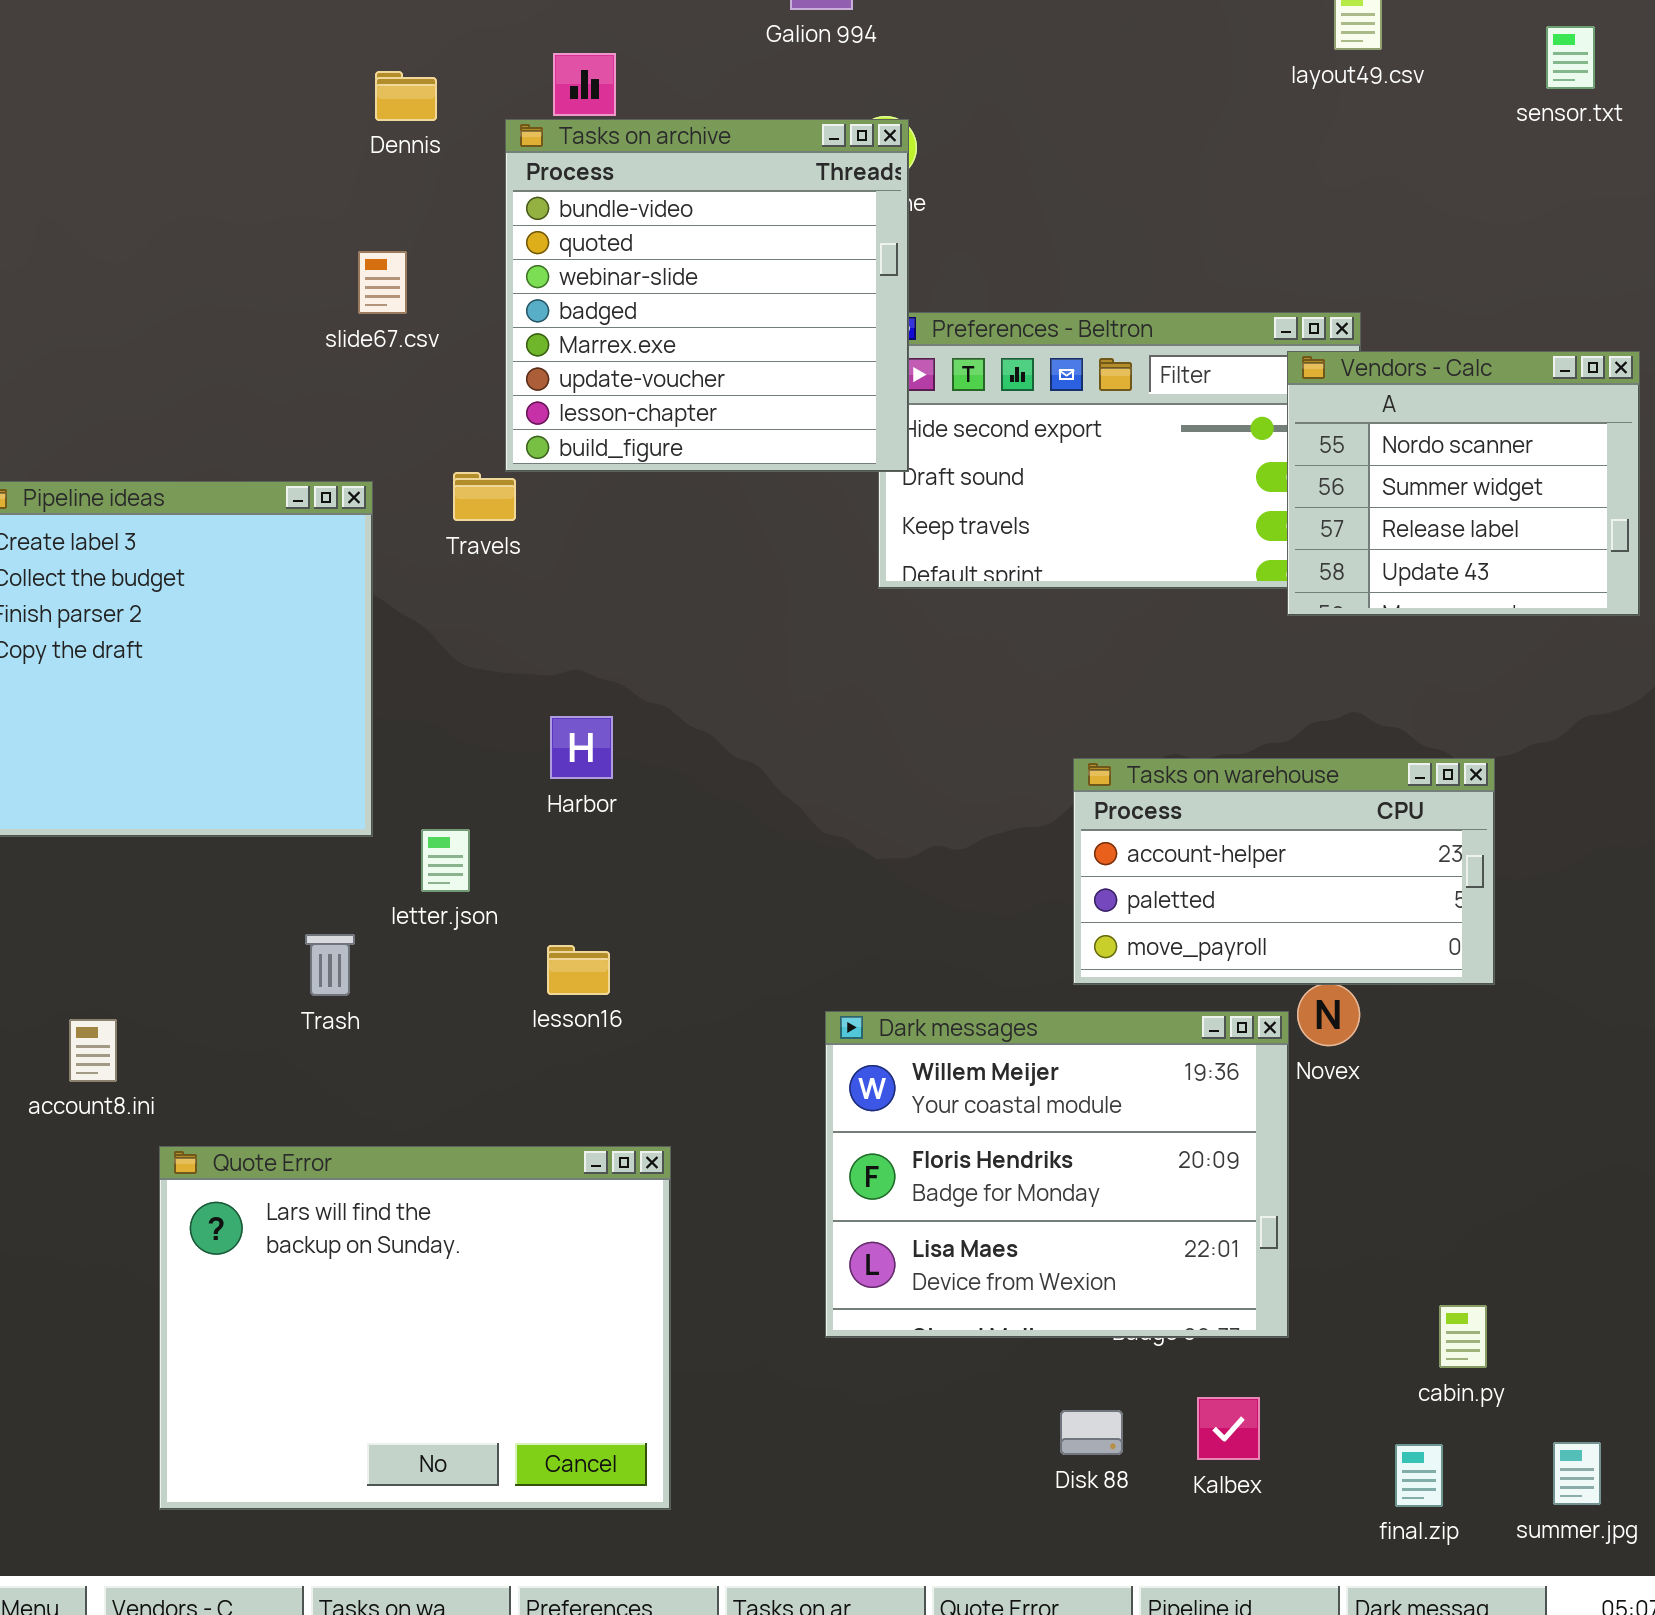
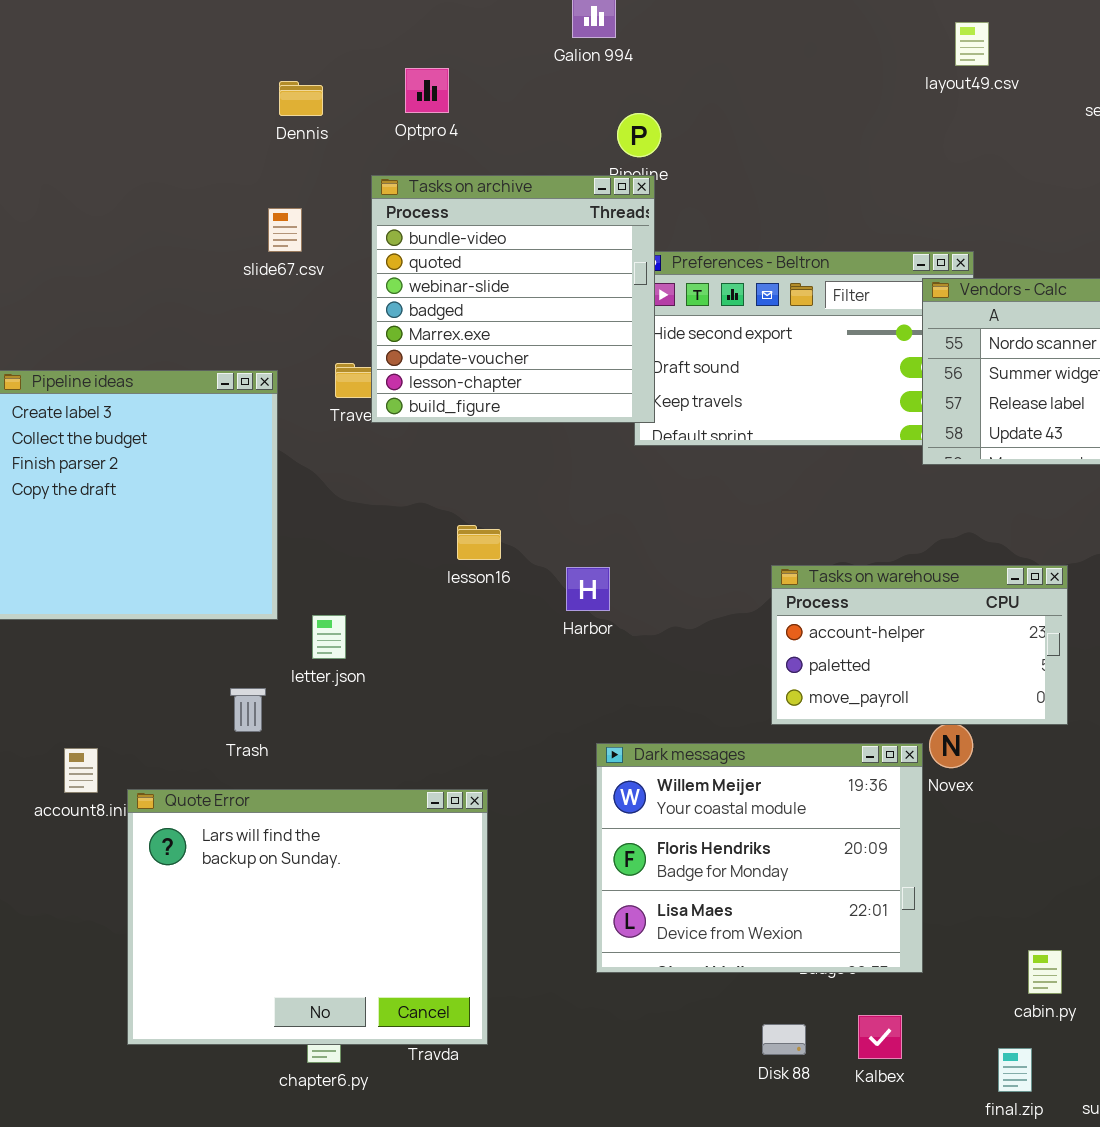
Tasks on archive: [505,119,909,472] -> [371,175,655,423], moved
Harbor: [550,716,613,779] -> [566,567,610,611], moved
lesson16: [547,945,610,995] -> [457,525,501,560], moved
Quote Error: [159,1146,671,1510] -> [127,789,488,1045], moved

